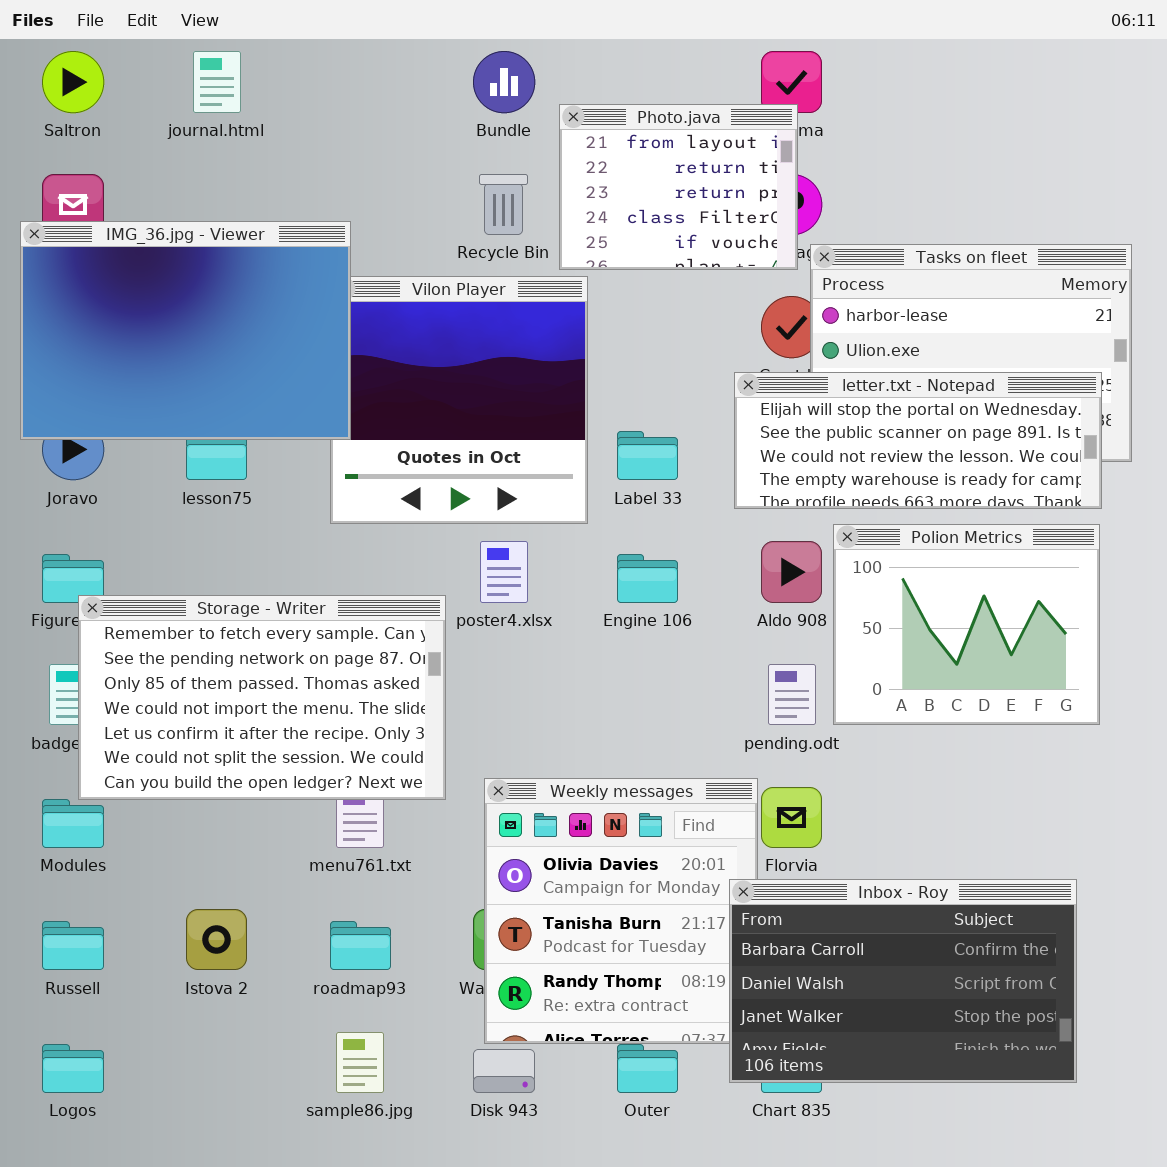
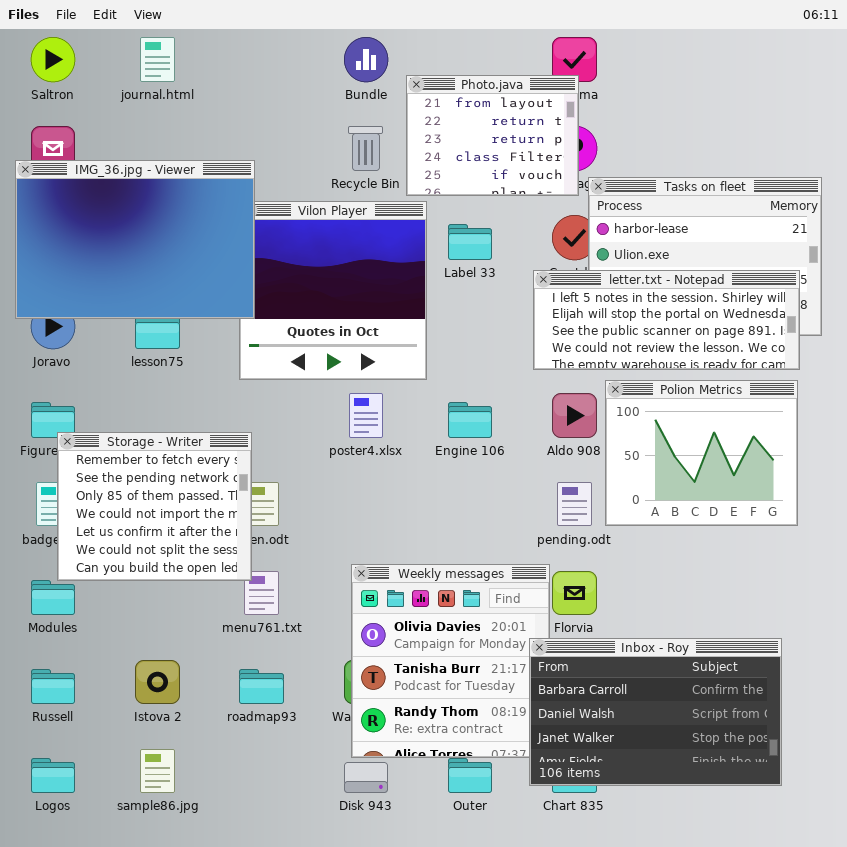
letter.txt - Notepad: [734,372,1102,509] -> [533,270,800,370], scrolled up 1 row
Label 33: [617,431,678,480] -> [448,224,492,260], moved
Storage - Writer: [78,595,446,800] -> [57,432,252,581], resized
sample86.jpg: [336,1032,384,1093] -> [140,749,175,793], moved

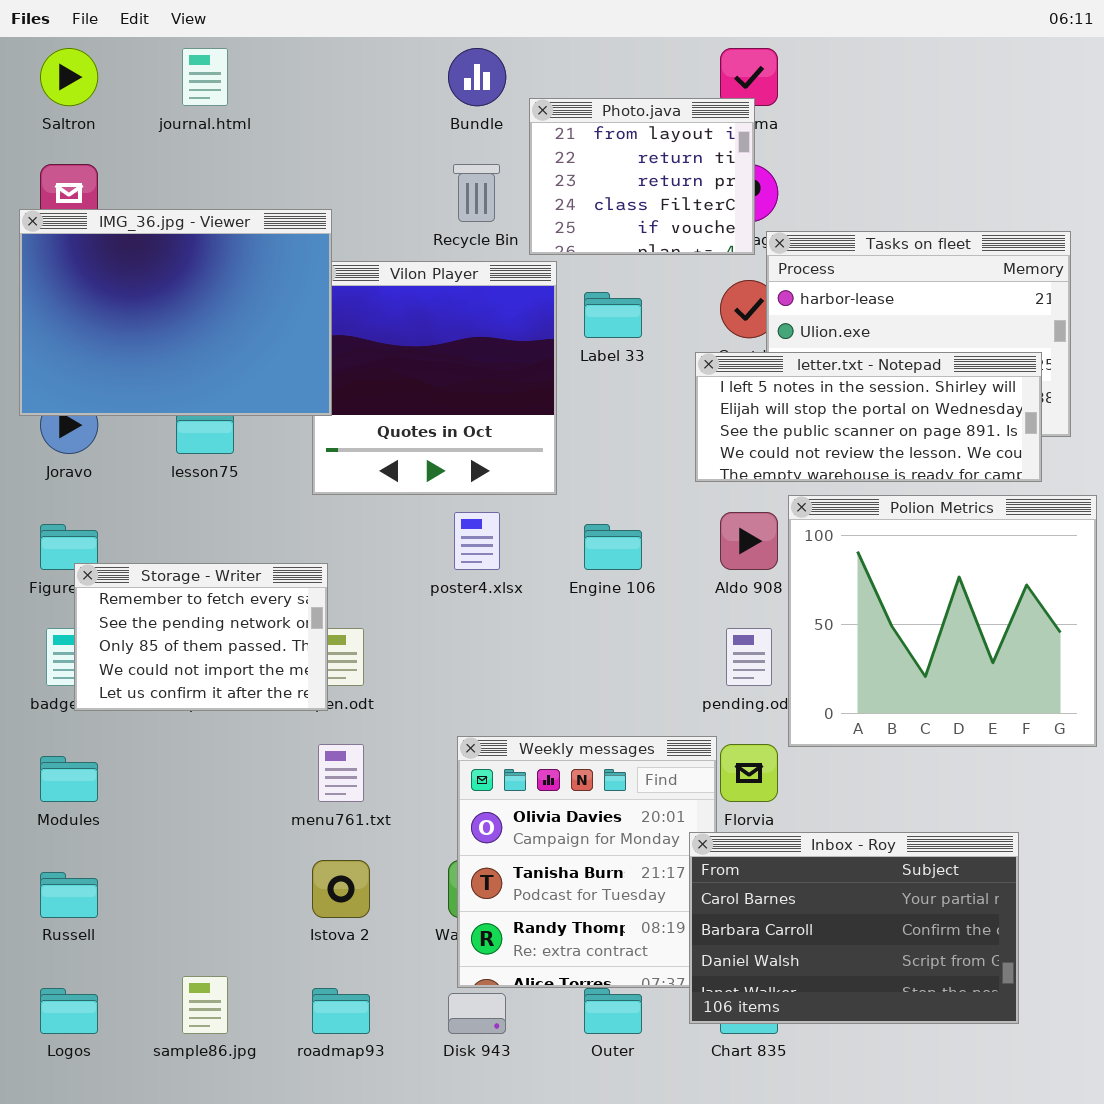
Polion Metrics: [605,380,798,526] -> [788,495,1097,747], resized
Storage - Writer: [57,432,252,581] -> [74,563,328,711], resized
Inbox - Roy: [529,638,782,786] -> [689,832,1019,1024], scrolled up 1 row
Istova 2: [135,660,180,704] -> [312,860,370,918], moved
roadmap93: [239,669,284,704] -> [312,988,370,1034], moved

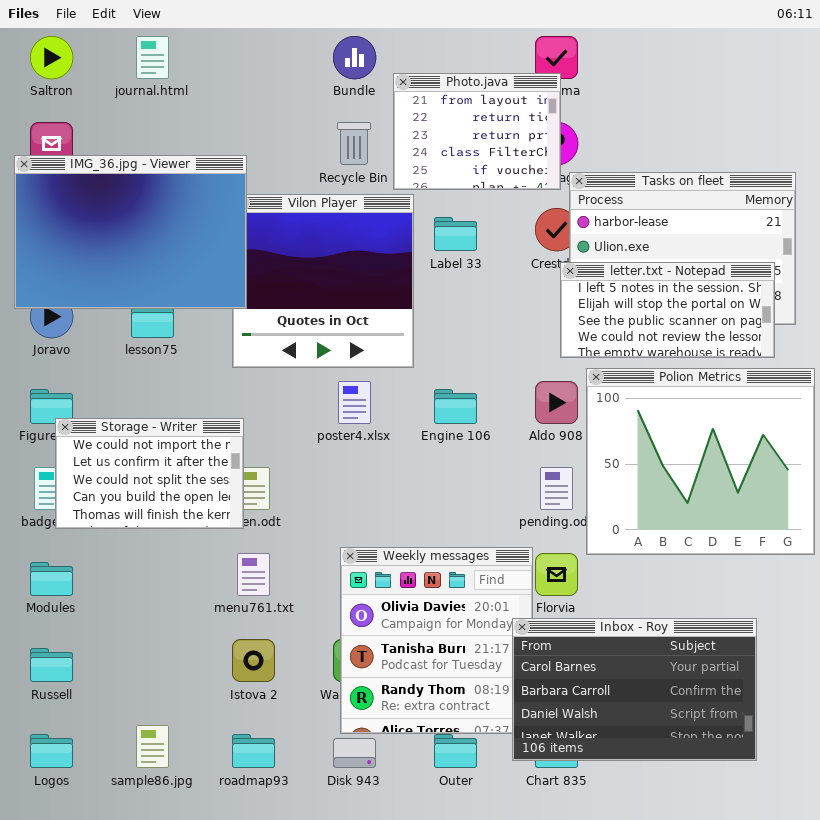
letter.txt - Notepad: [695,352,1042,482] -> [560,262,775,358], resized
Storage - Writer: [74,563,328,711] -> [55,418,244,529], scrolled down 3 rows

